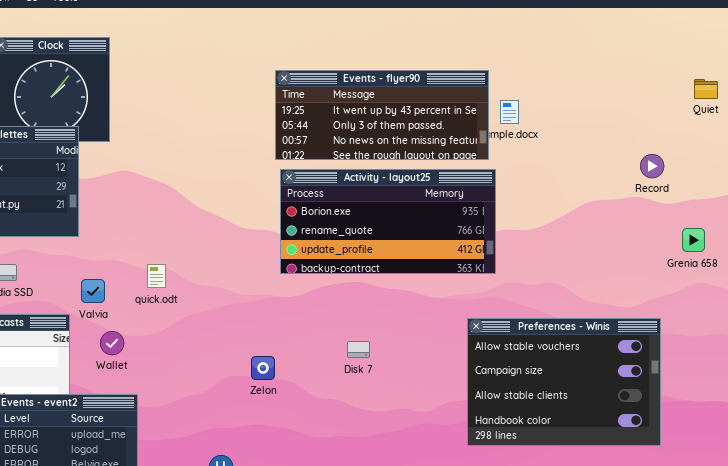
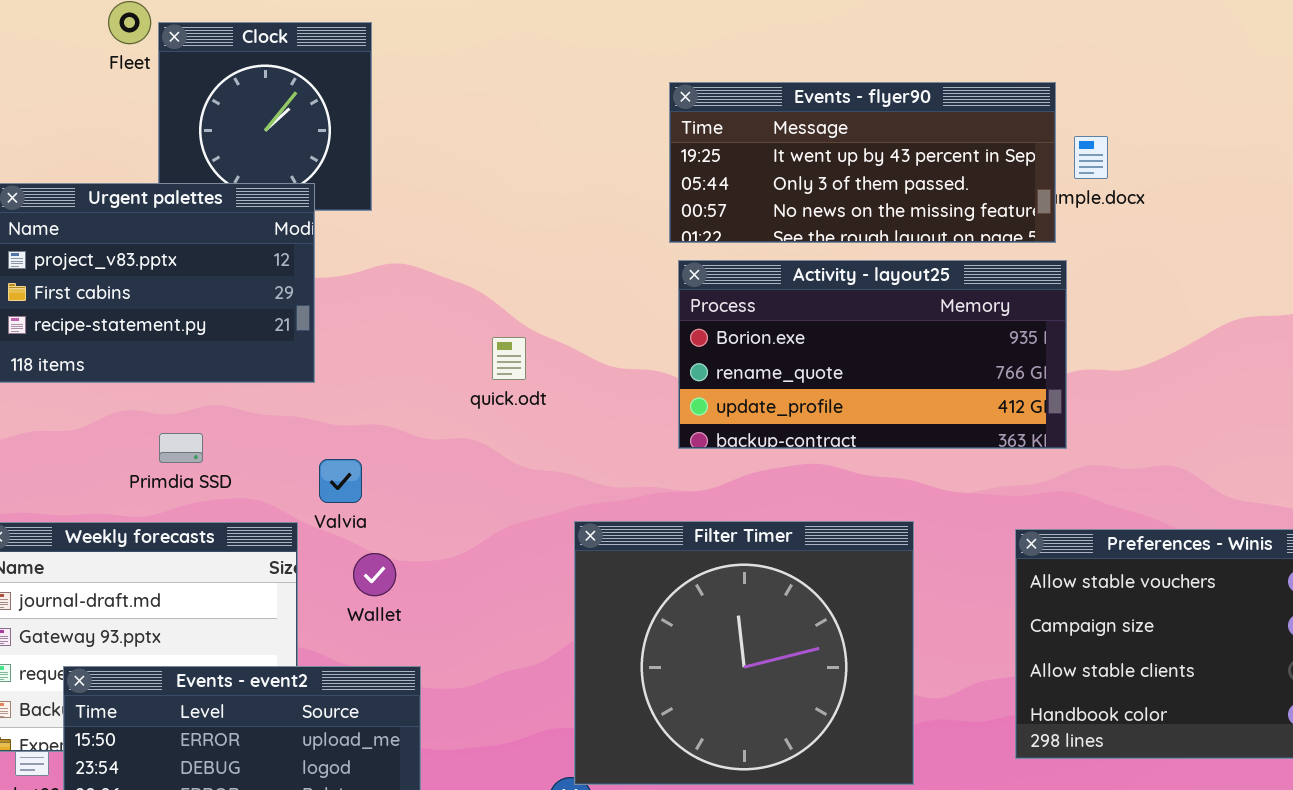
quick.odt: [147,264,166,288] -> [492,337,526,380], moved
Filter Timer: none -> [574,521,914,785], opened

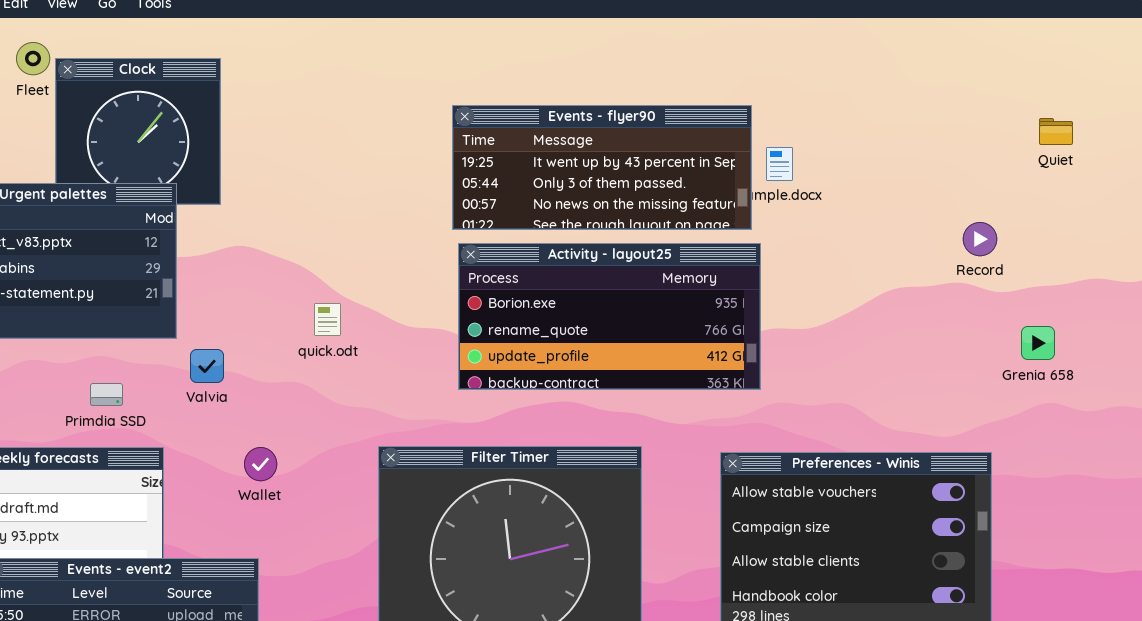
Primdia SSD: [159,433,203,463] -> [90,383,123,406], moved
Valvia: [319,459,362,503] -> [190,349,224,383], moved
Wallet: [353,553,396,596] -> [244,447,277,481], moved

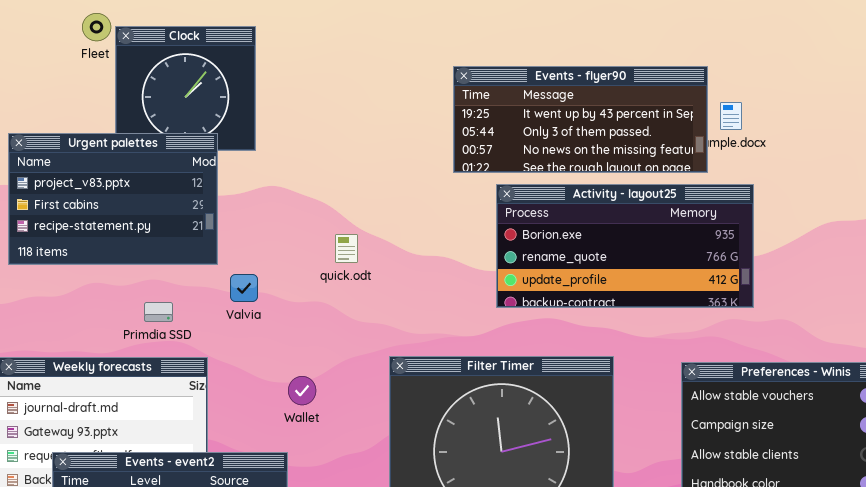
Activity - layout25: [458,243,761,390] -> [496,184,754,308], moved
Wallet: [244,447,277,481] -> [288,376,316,405], moved

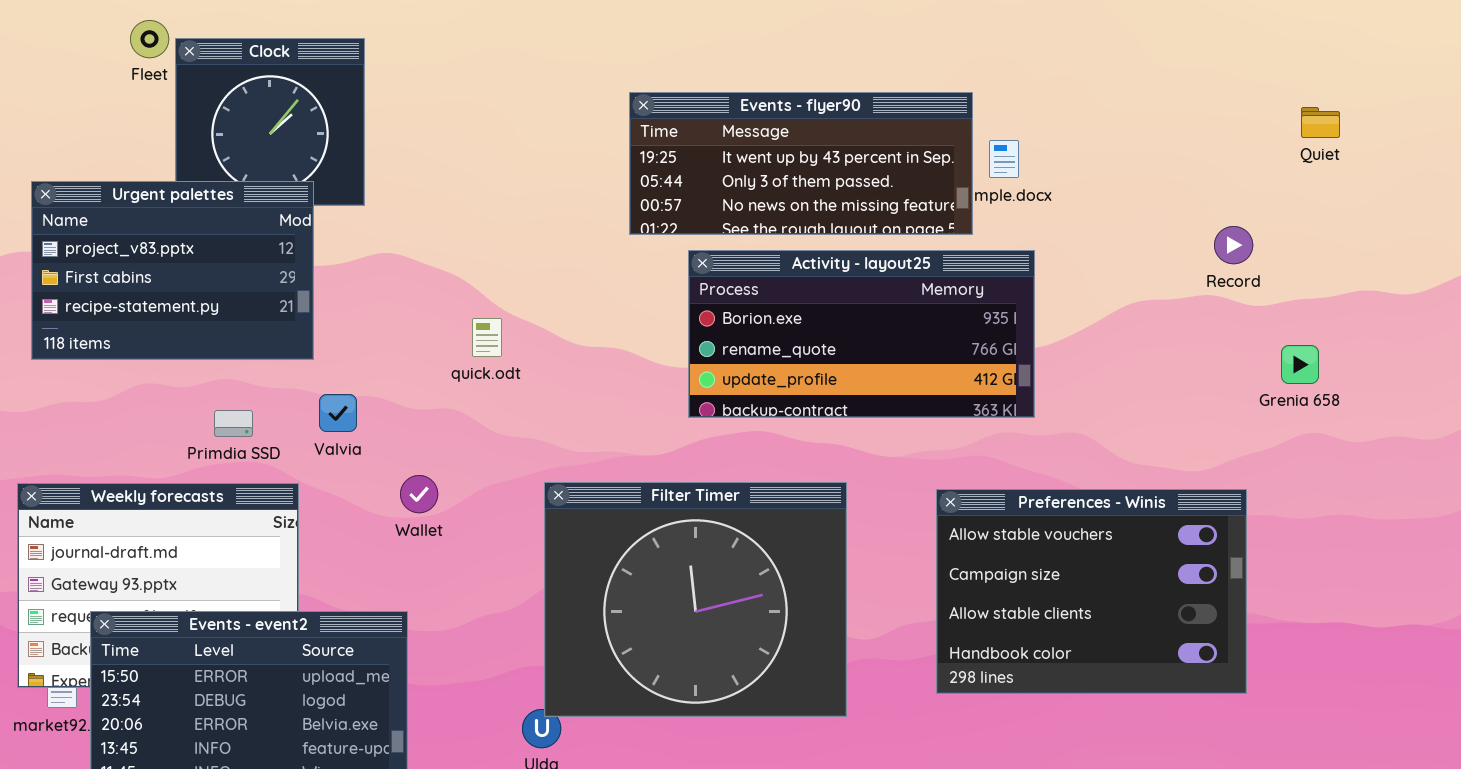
Valvia: [230,274,258,302] -> [319,394,357,432], moved
Wallet: [288,376,316,405] -> [400,475,438,513], moved

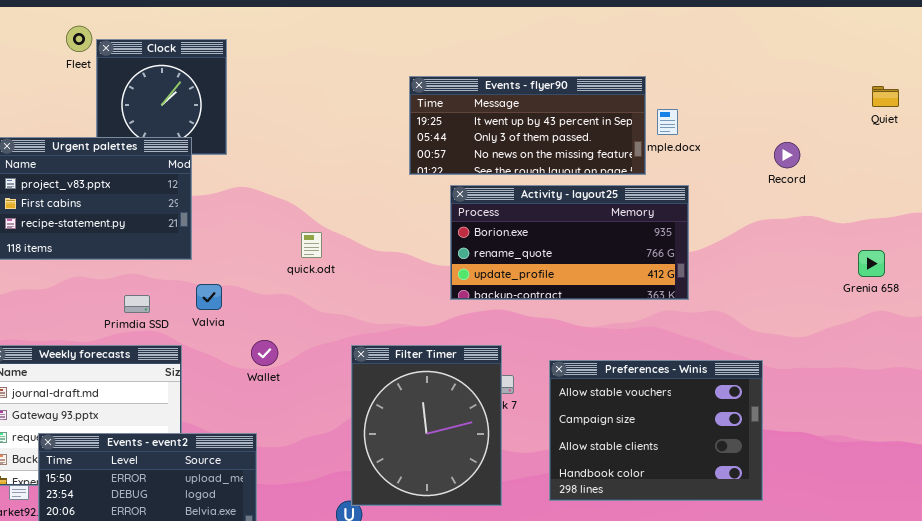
Record: [1214,226,1253,264] -> [774,142,800,168], moved
Filter Timer: [544,482,847,717] -> [351,345,502,506], resized
Preferences - Winis: [936,489,1247,694] -> [549,360,763,501], moved

